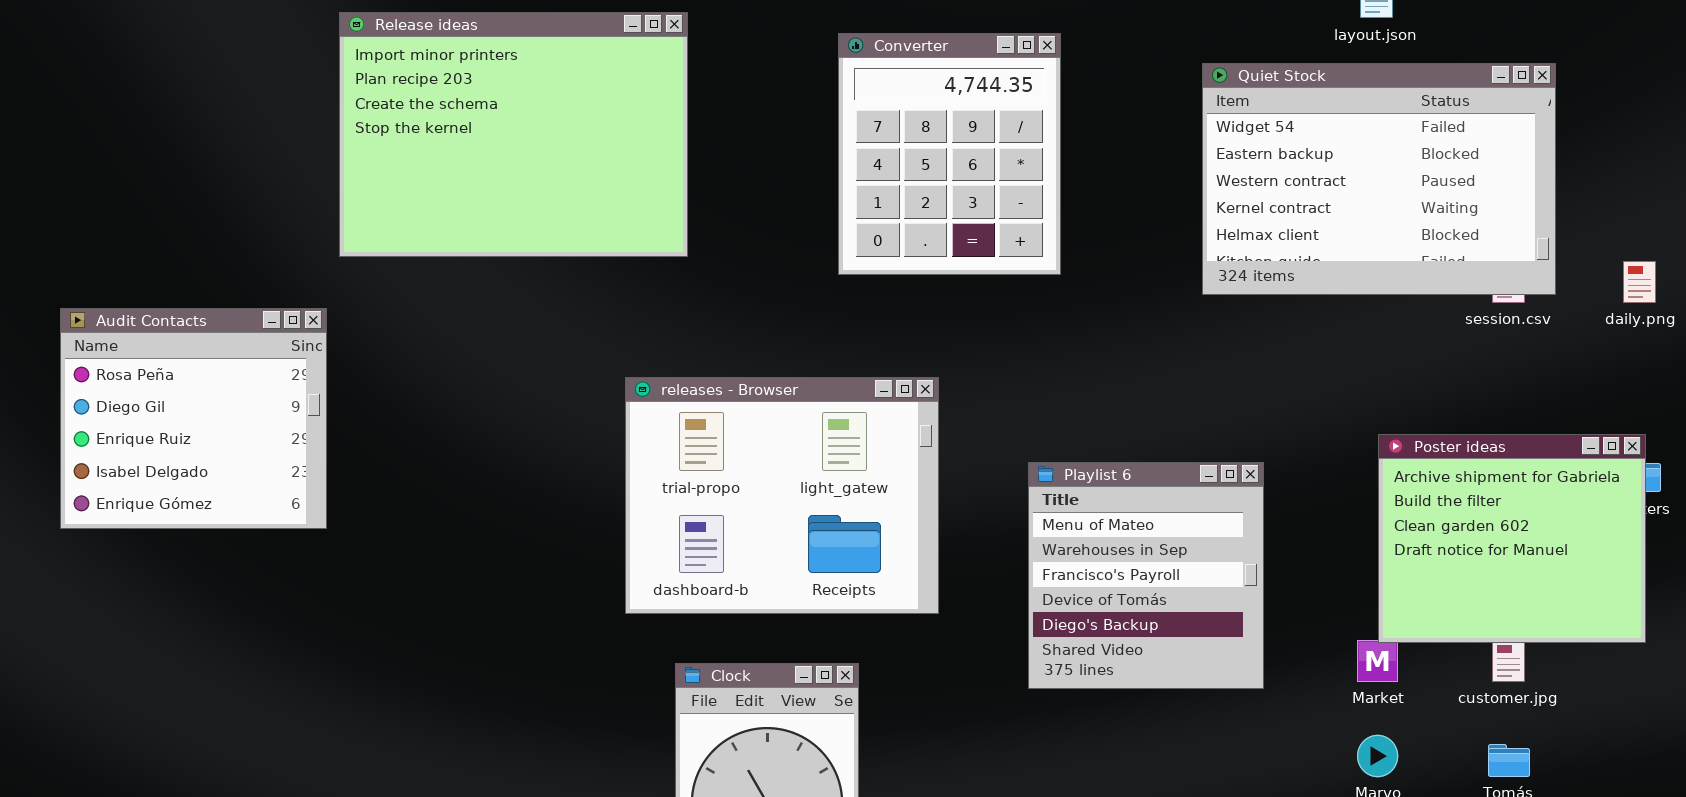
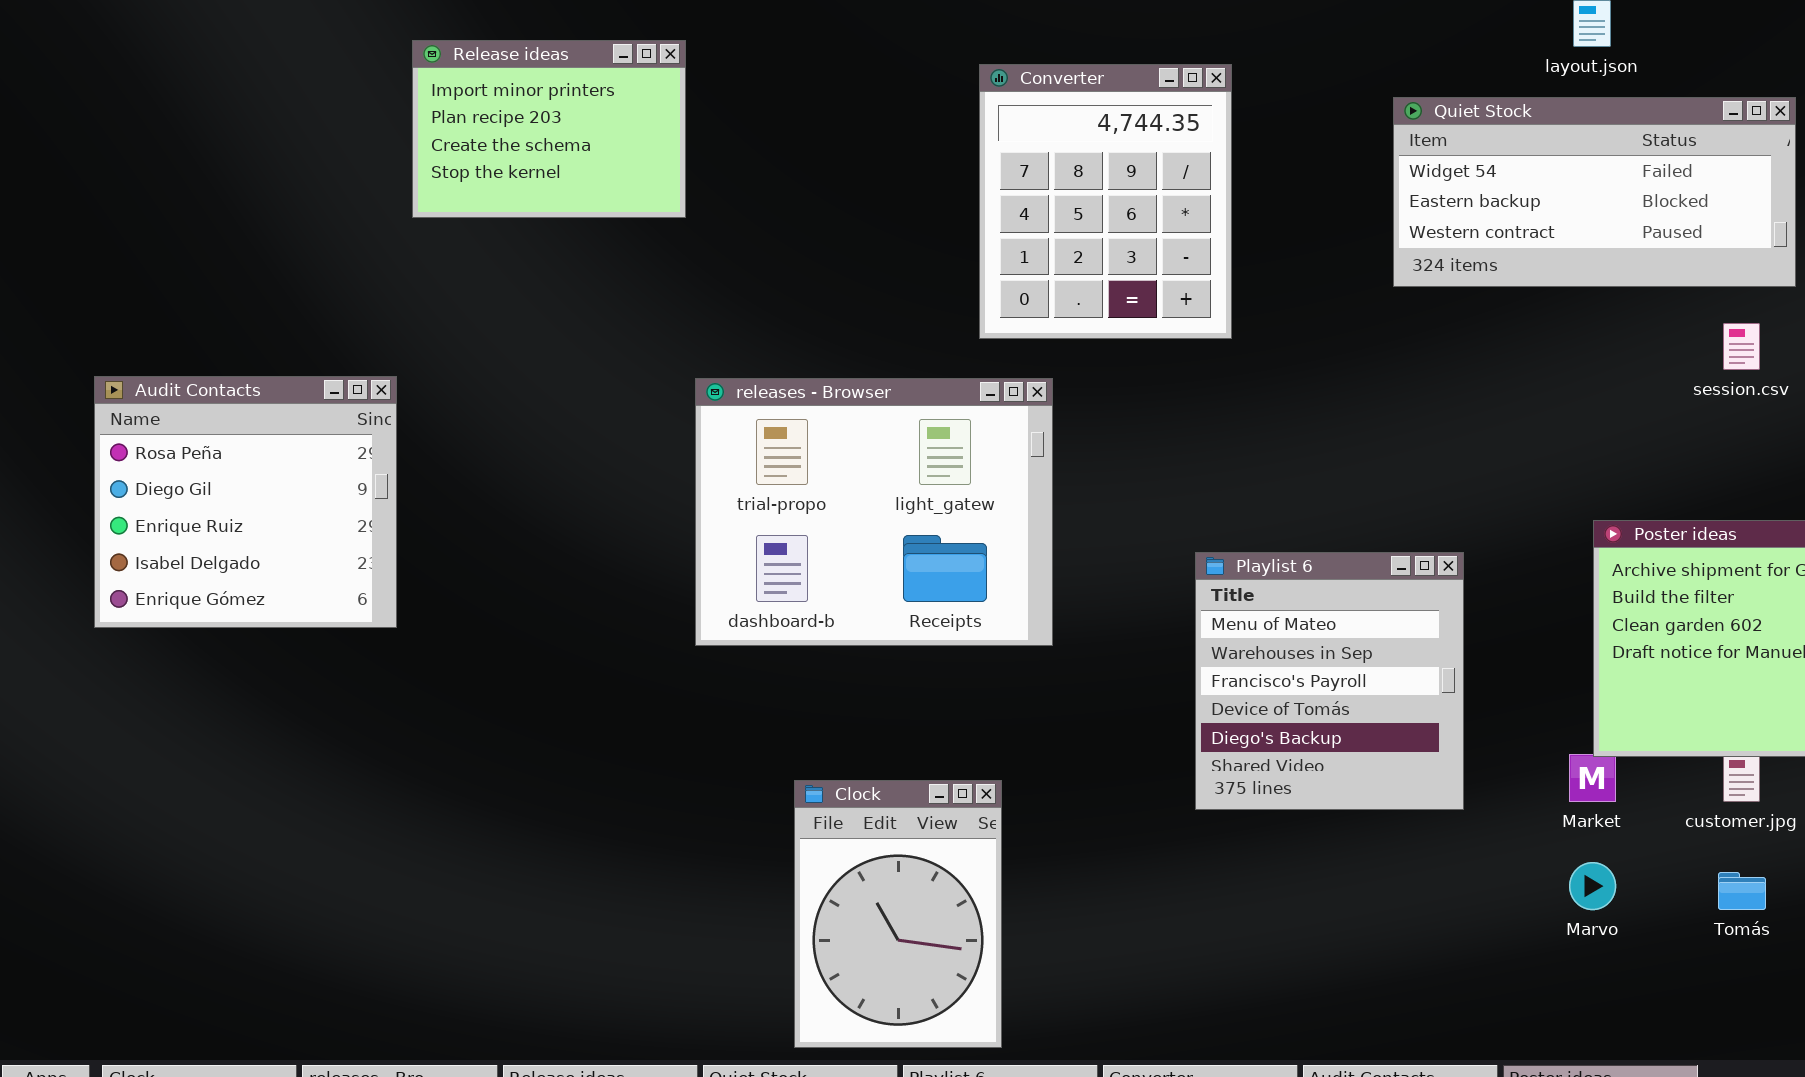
Release ideas: [339,12,688,257] -> [412,40,686,218], resized
Quiet Stock: [1202,63,1556,295] -> [1393,97,1796,287], resized
releases - Browser: [625,377,939,614] -> [695,378,1053,646], moved

